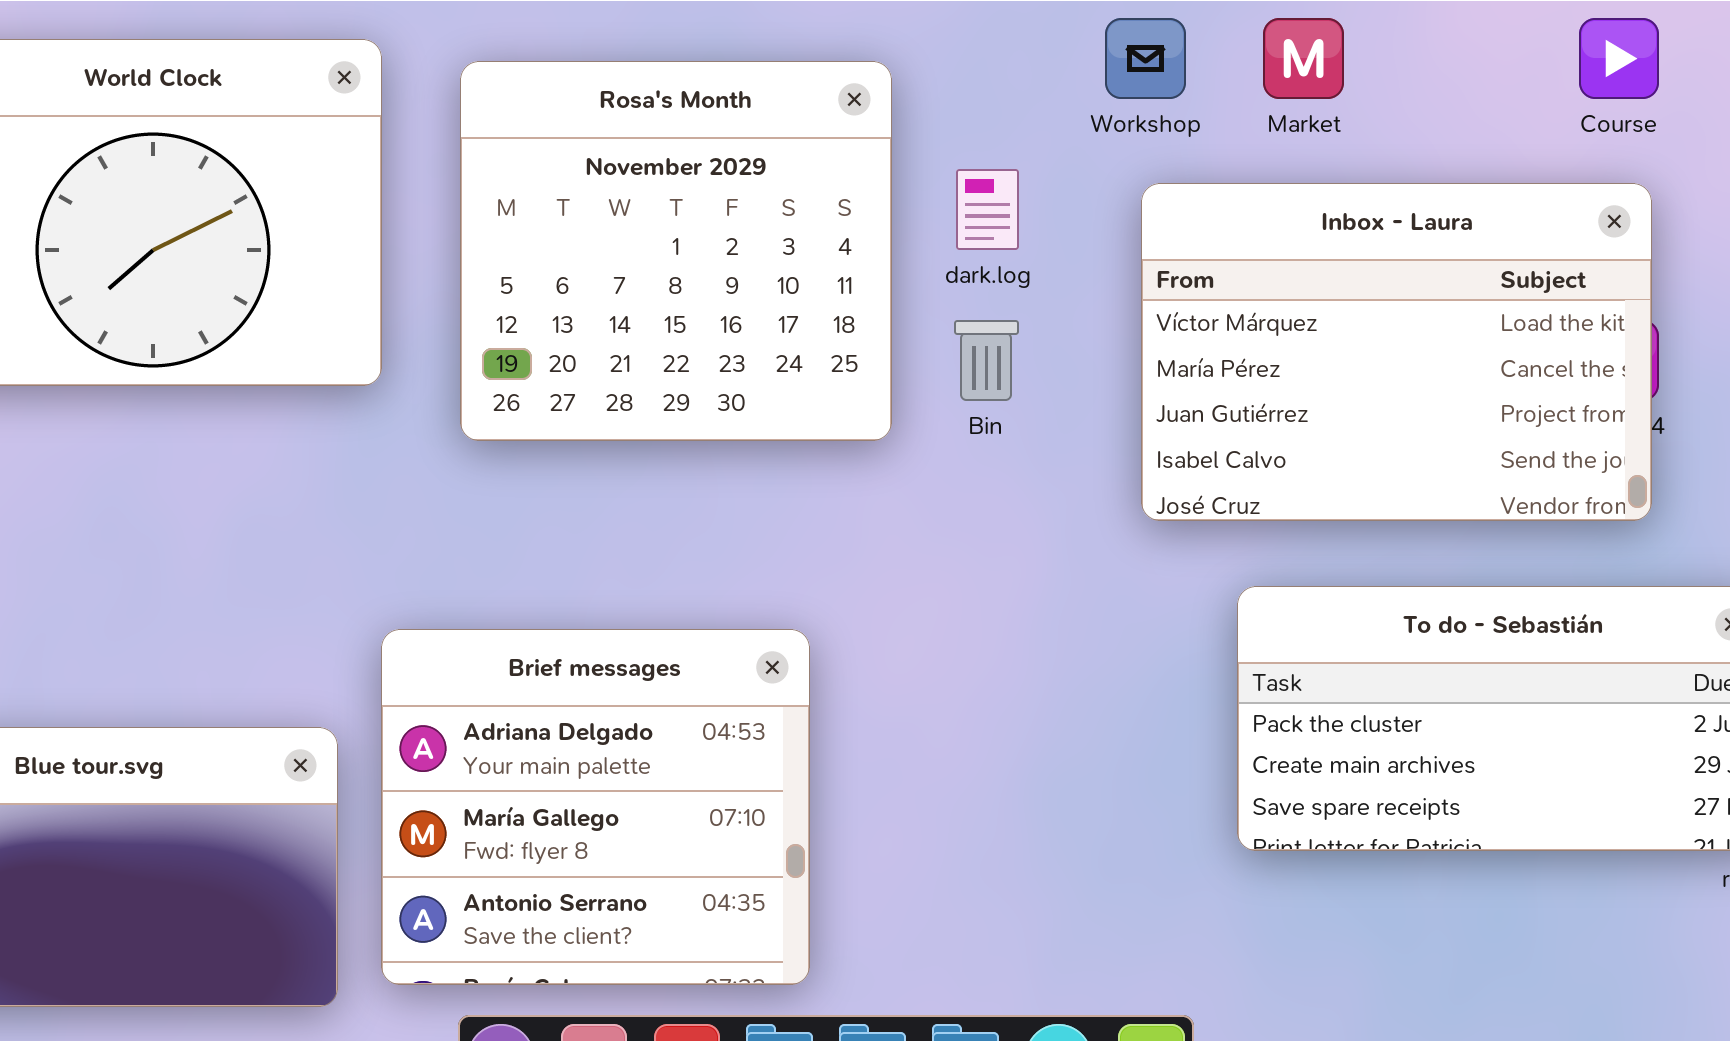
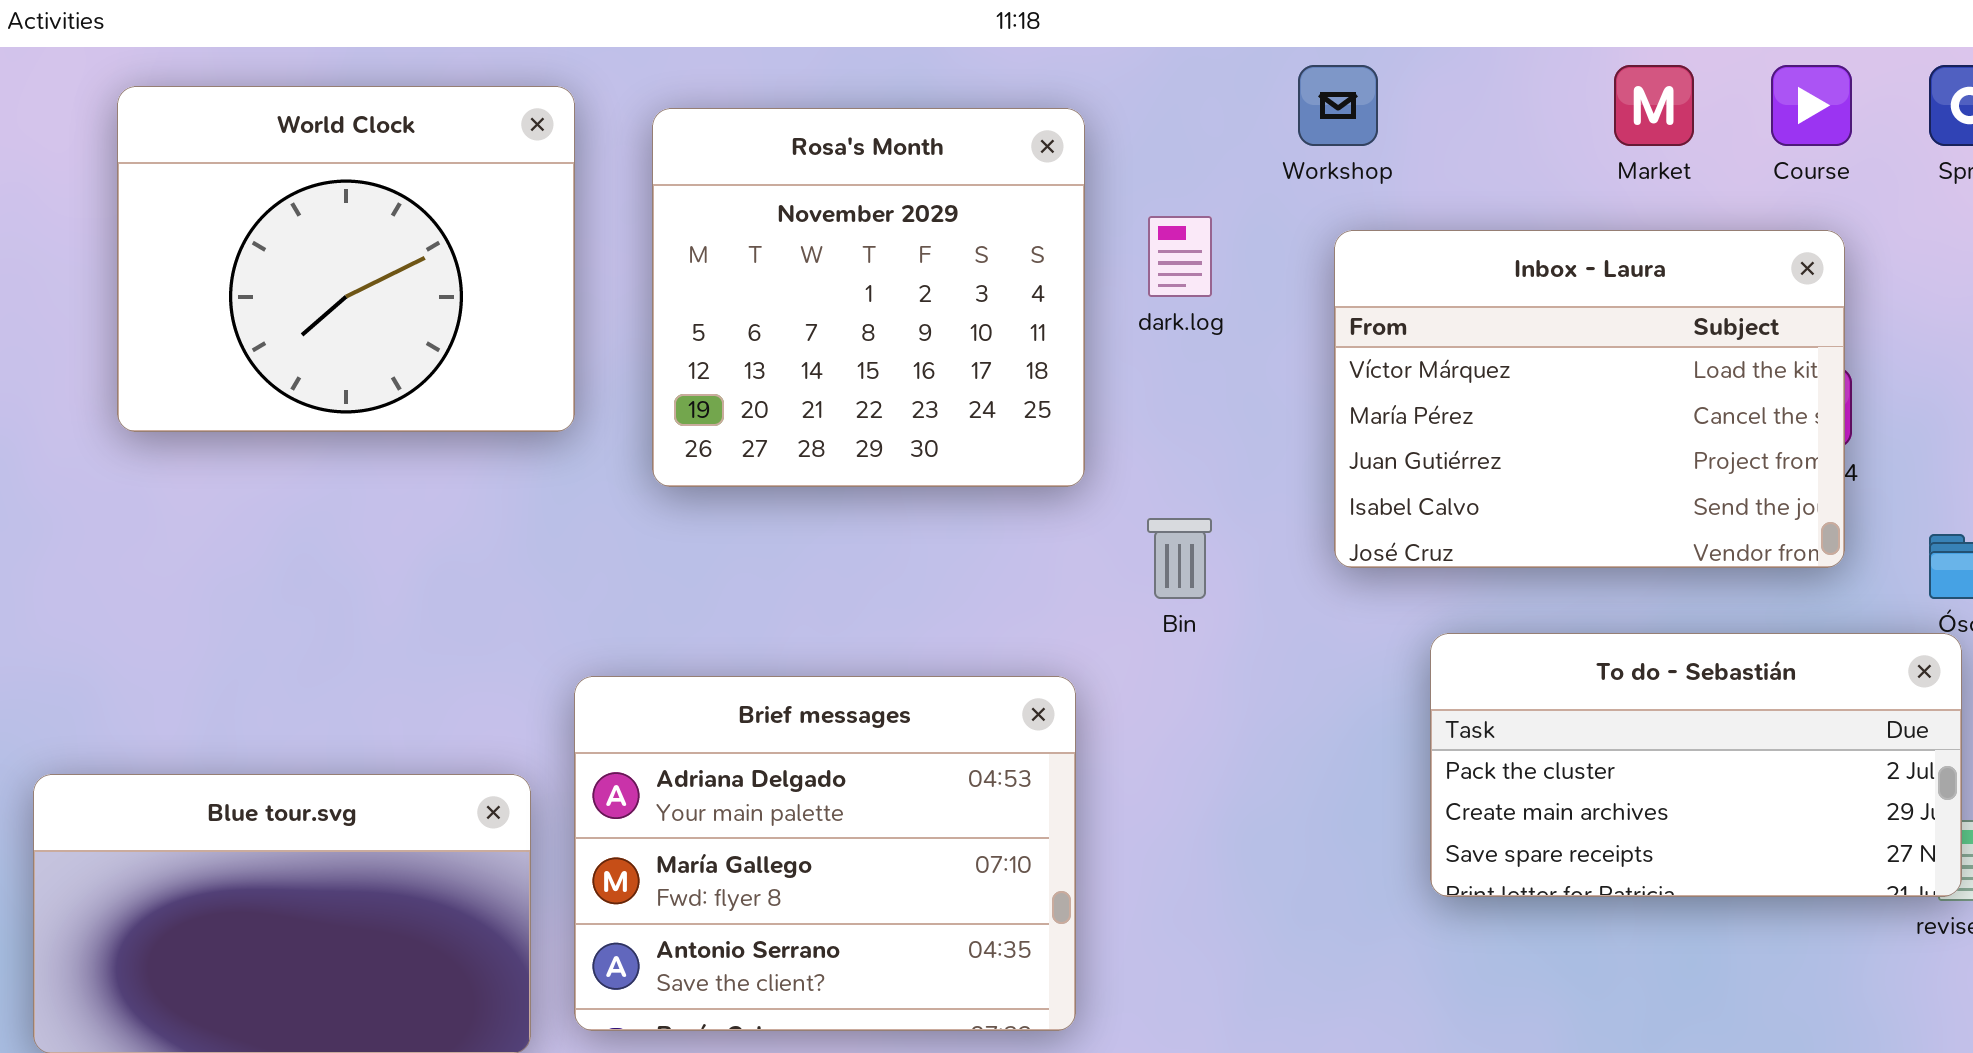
Market: [1263,18,1344,99] -> [1614,65,1694,146], moved
Bin: [954,320,1019,401] -> [1147,518,1212,599], moved
Brief messages: [381,629,810,985] -> [574,676,1076,1031], resized

